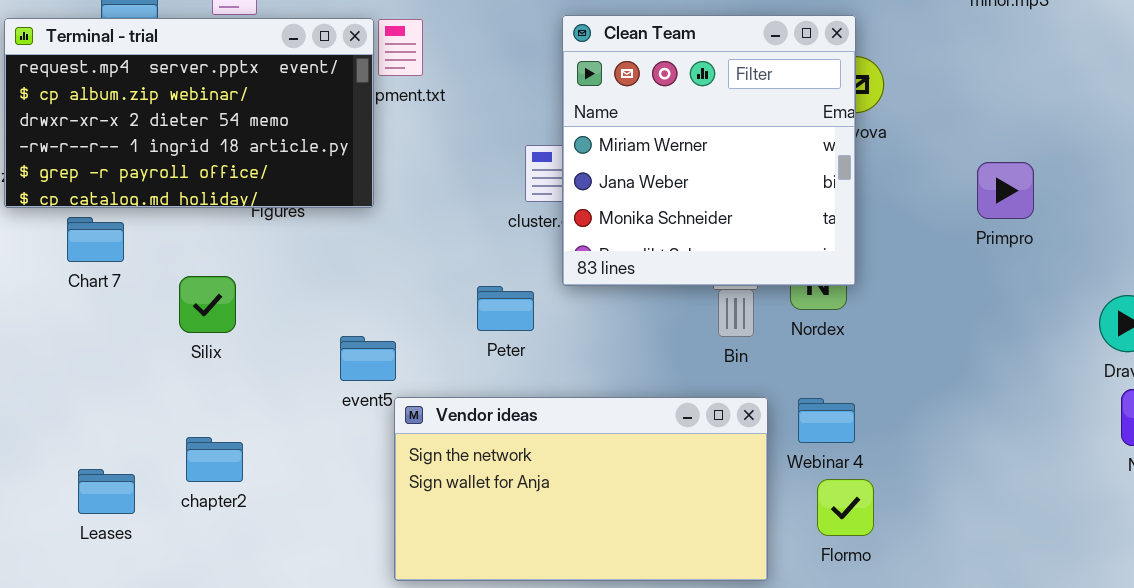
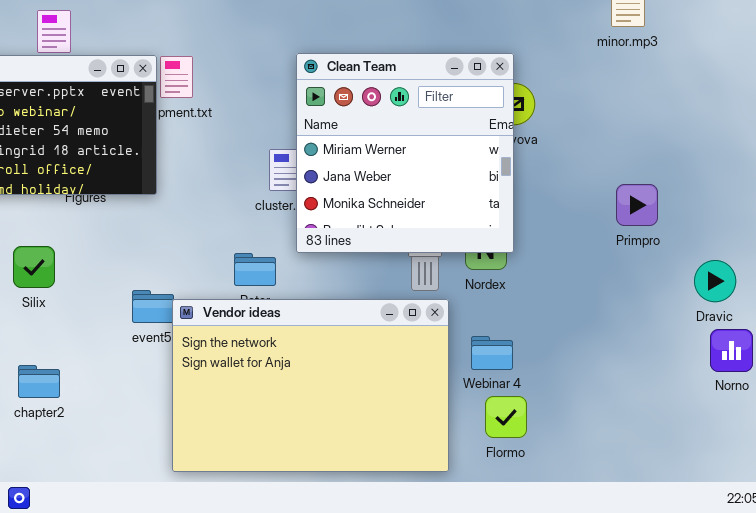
Primpro: [977,162,1034,219] -> [616,184,658,226], moved
Vendor ideas: [394,397,768,581] -> [172,299,449,472], resized

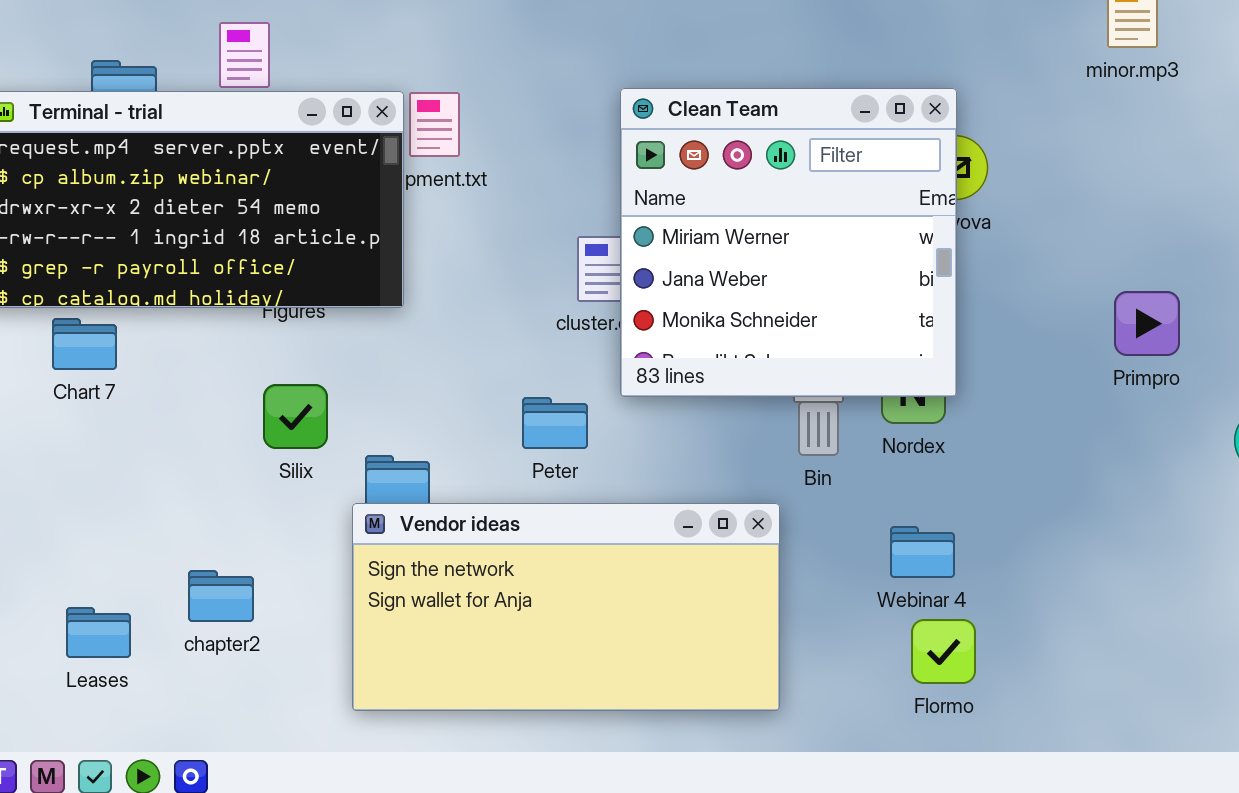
Silix: [13,246,55,288] -> [263,384,328,449], moved
Vendor ideas: [172,299,449,472] -> [352,503,780,711], moved, resized

